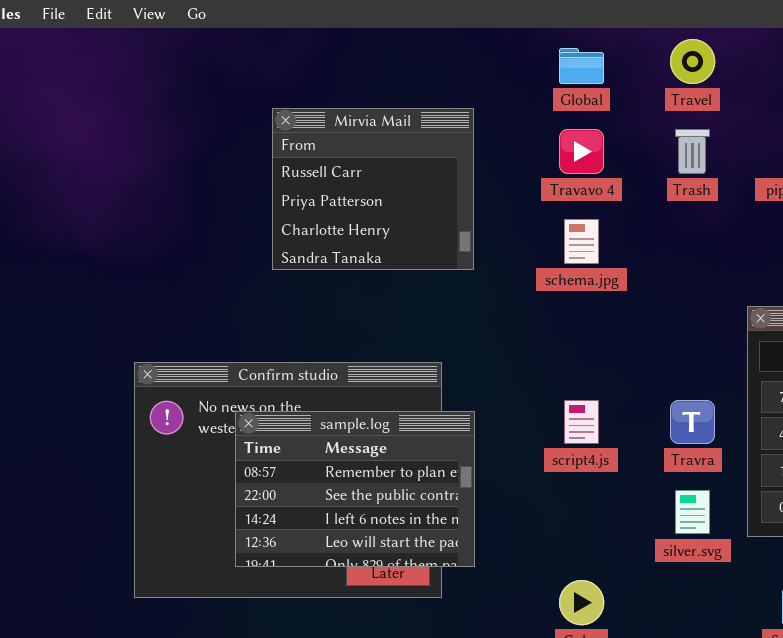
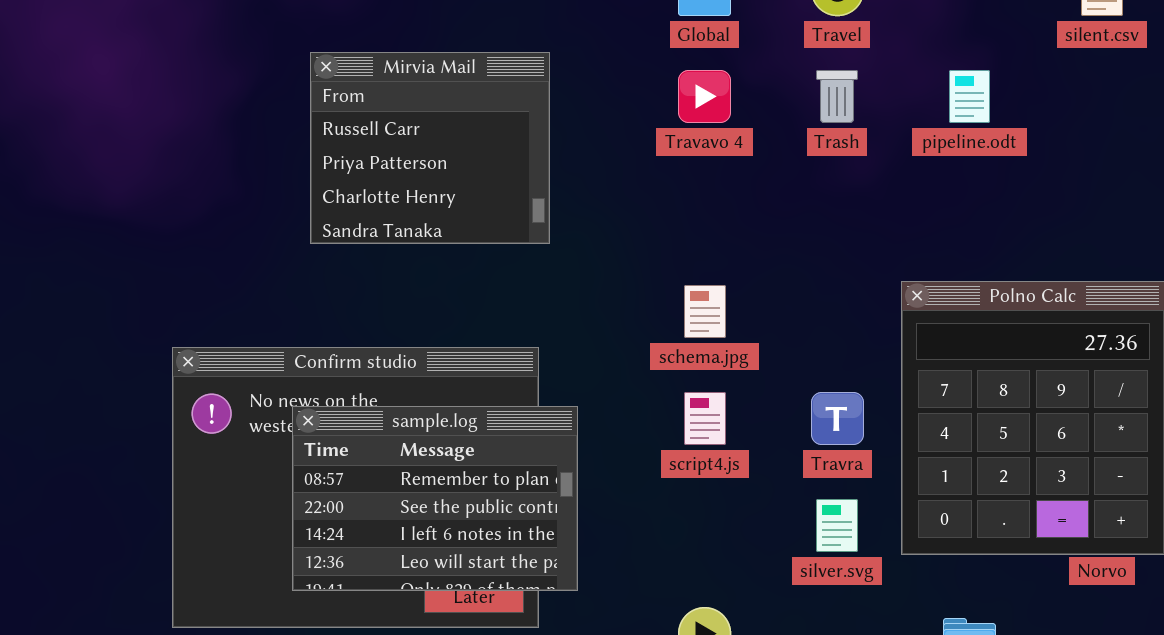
Mirvia Mail: [272,108,474,270] -> [310,52,550,244], moved
schema.jpg: [564,219,599,264] -> [684,285,726,338], moved

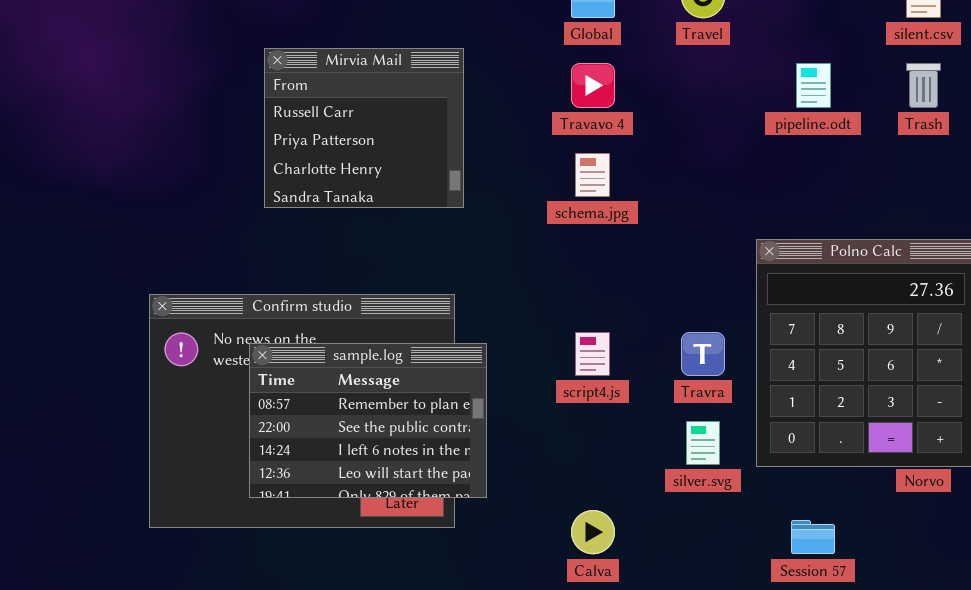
Trash: [816,70,858,123] -> [906,63,941,108], moved
schema.jpg: [684,285,726,338] -> [575,153,610,197], moved

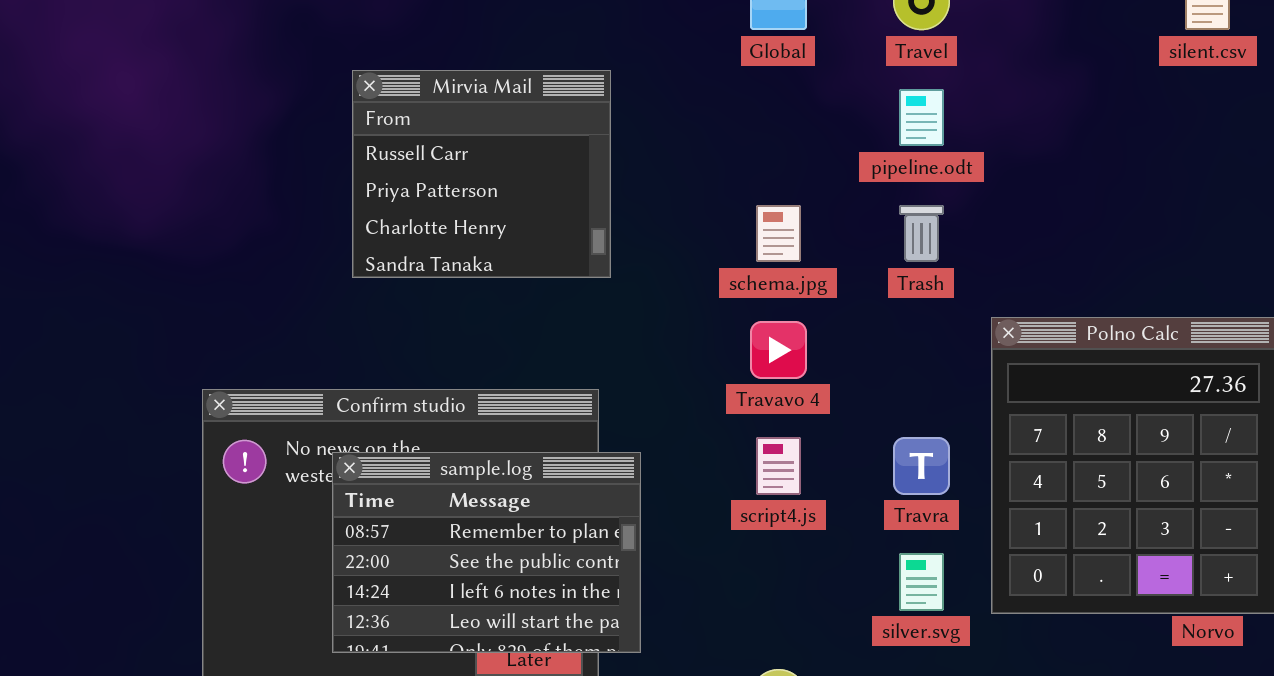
Travavo 4: [571,63,615,108] -> [750,321,807,379], moved
pipeline.odt: [796,63,831,108] -> [899,89,944,146], moved
Trash: [906,63,941,108] -> [899,205,944,262], moved

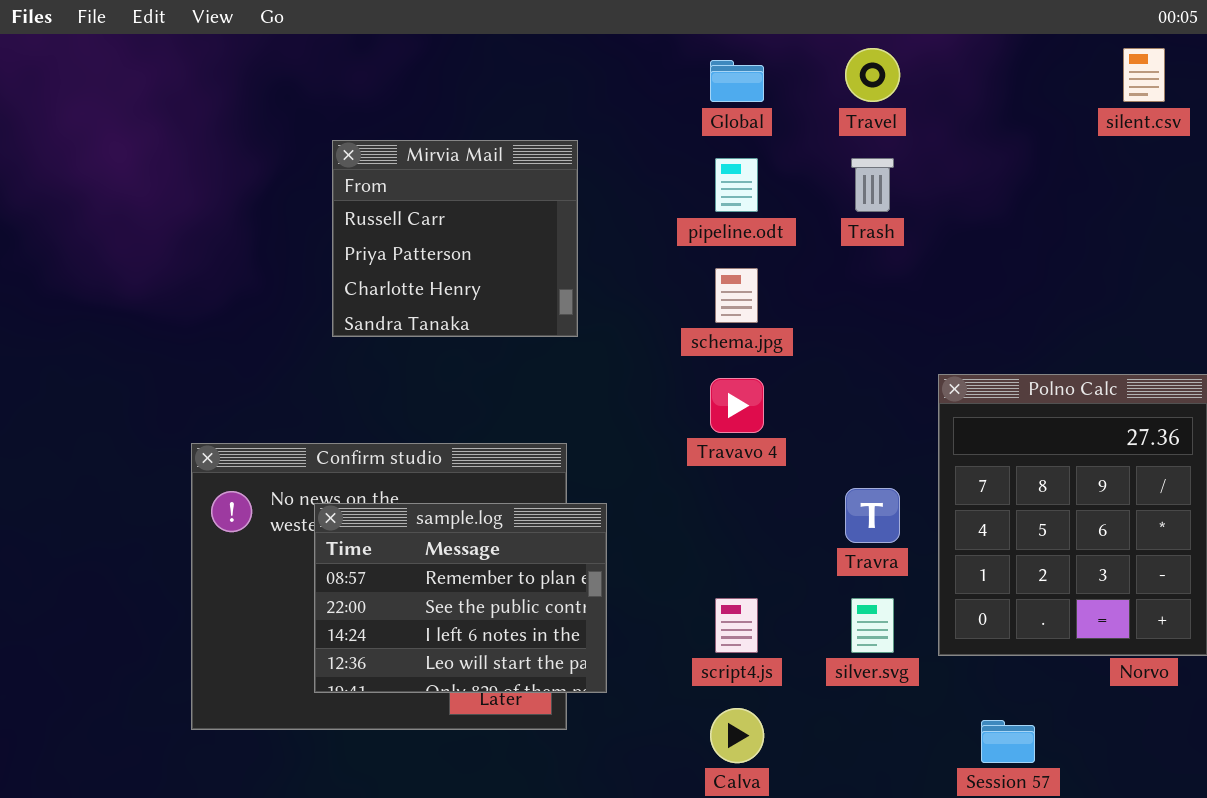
pipeline.odt: [899,89,944,146] -> [715,158,758,212], moved
Trash: [899,205,944,262] -> [851,158,894,212], moved
script4.js: [756,437,801,495] -> [715,598,758,653], moved

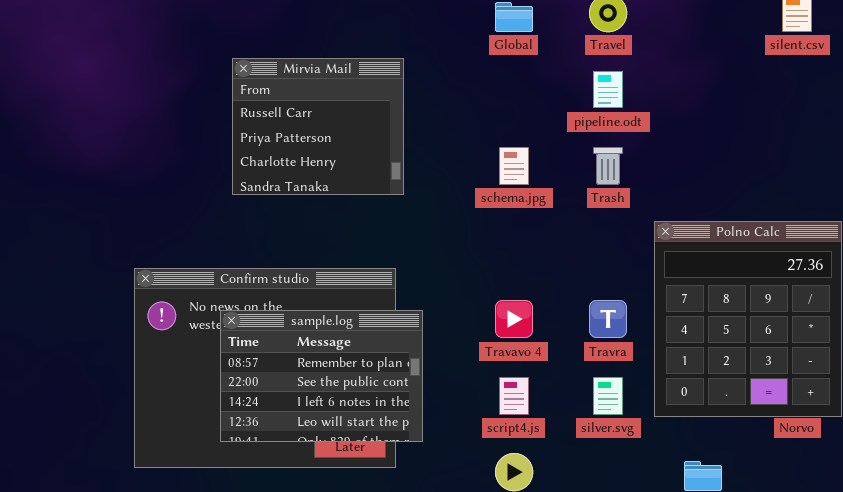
pipeline.odt: [715,158,758,212] -> [593,71,623,108], moved
Trash: [851,158,894,212] -> [593,147,623,185], moved
Travavo 4: [710,378,764,433] -> [495,300,533,338], moved

